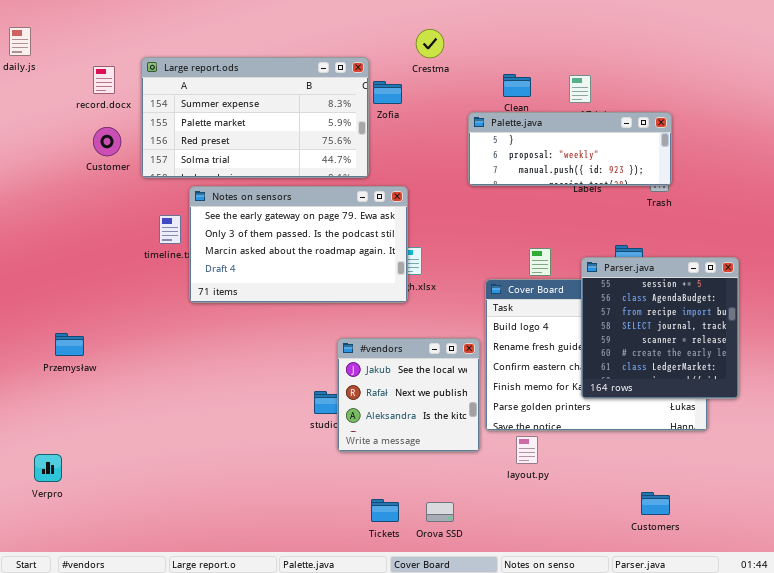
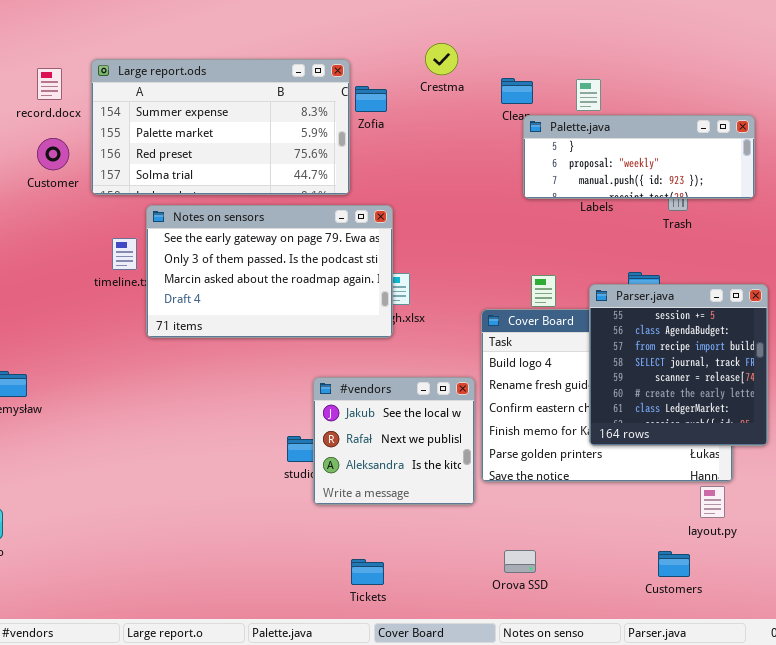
Crestma: [416,29,444,58] -> [425,43,458,75], moved
Palette.java: [468,112,672,186] -> [523,115,755,199], moved
layout.py: [516,436,538,464] -> [700,486,725,518], moved
Orova SSD: [426,502,454,522] -> [504,550,536,573], moved

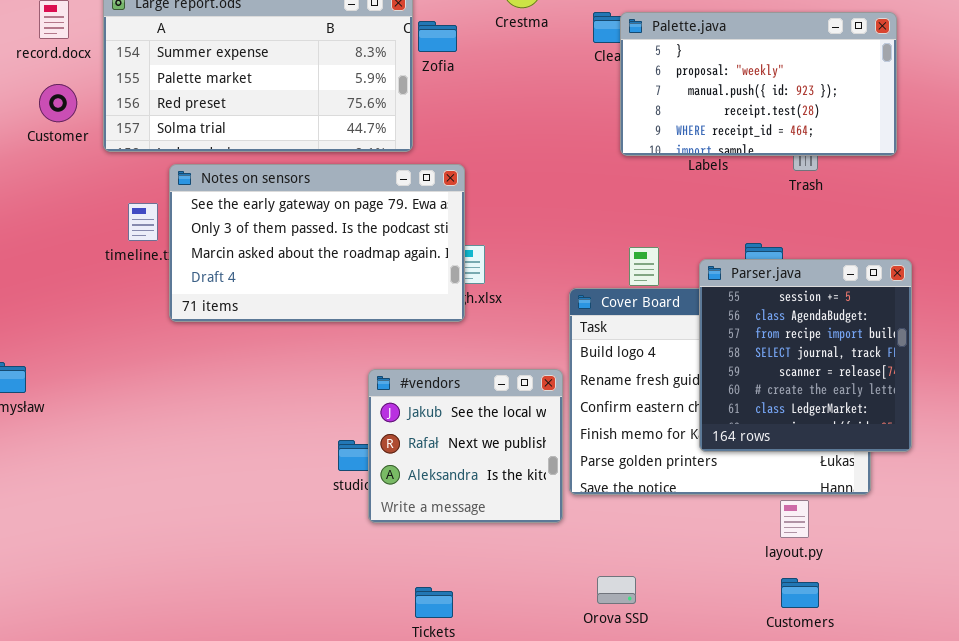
Palette.java: [523,115,755,199] -> [620,12,897,156], resized
layout.py: [700,486,725,518] -> [780,500,809,538], moved

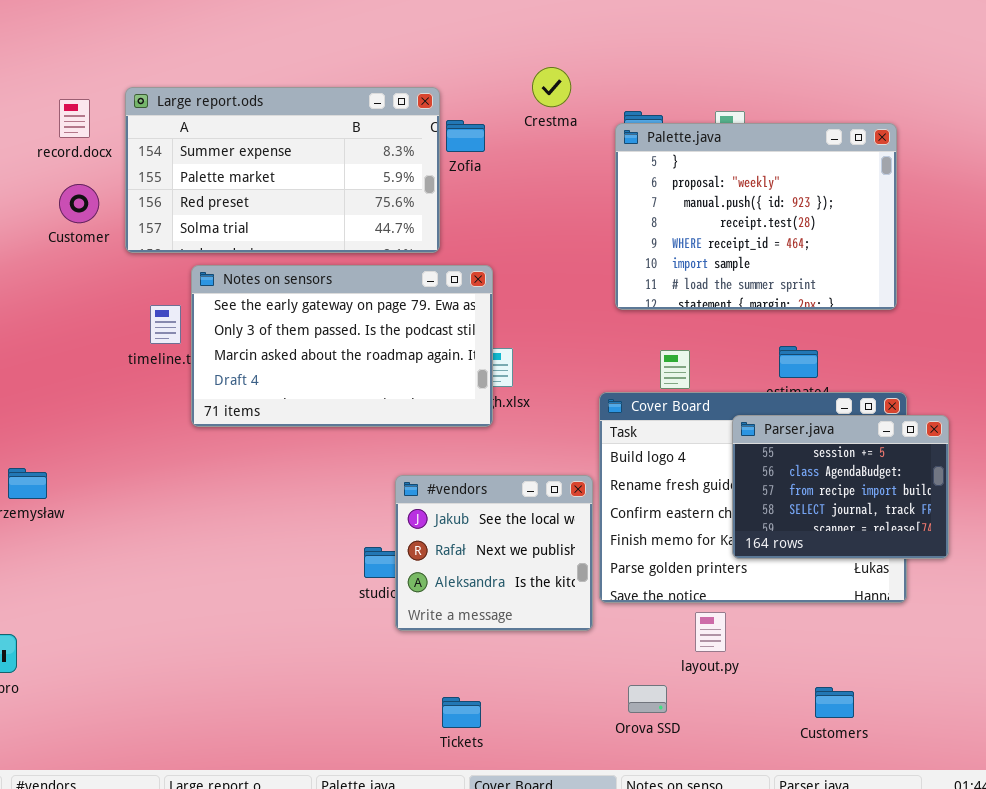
Palette.java: [620,12,897,156] -> [615,123,897,310], moved, resized
Parser.java: [699,259,912,452] -> [732,415,949,559], resized
layout.py: [780,500,809,538] -> [695,612,726,652], moved

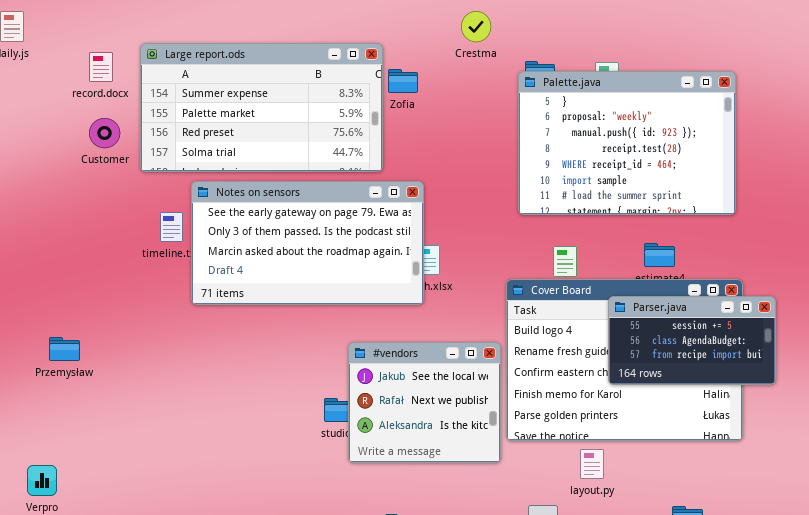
Crestma: [532,67,571,107] -> [461,11,491,42], moved
Parser.java: [732,415,949,559] -> [608,296,776,385], resized

